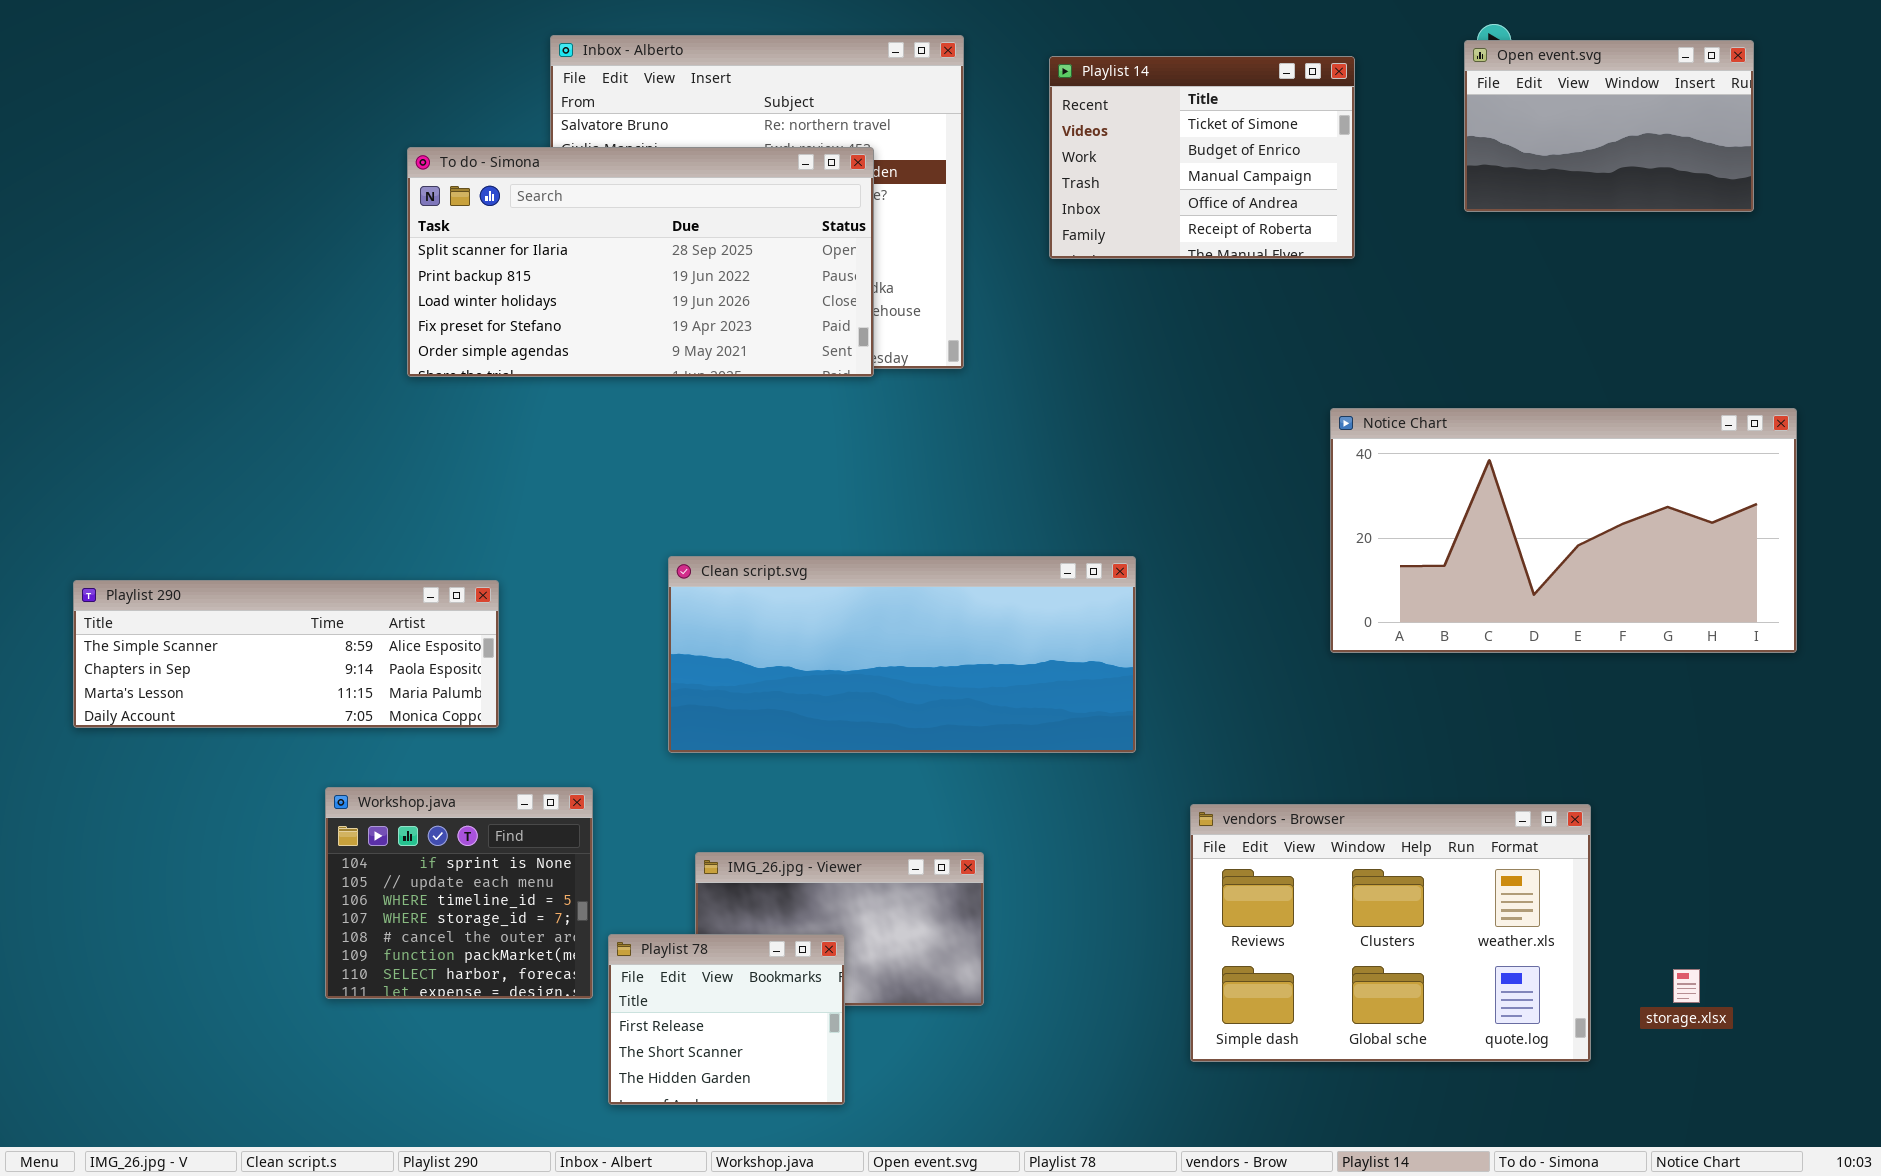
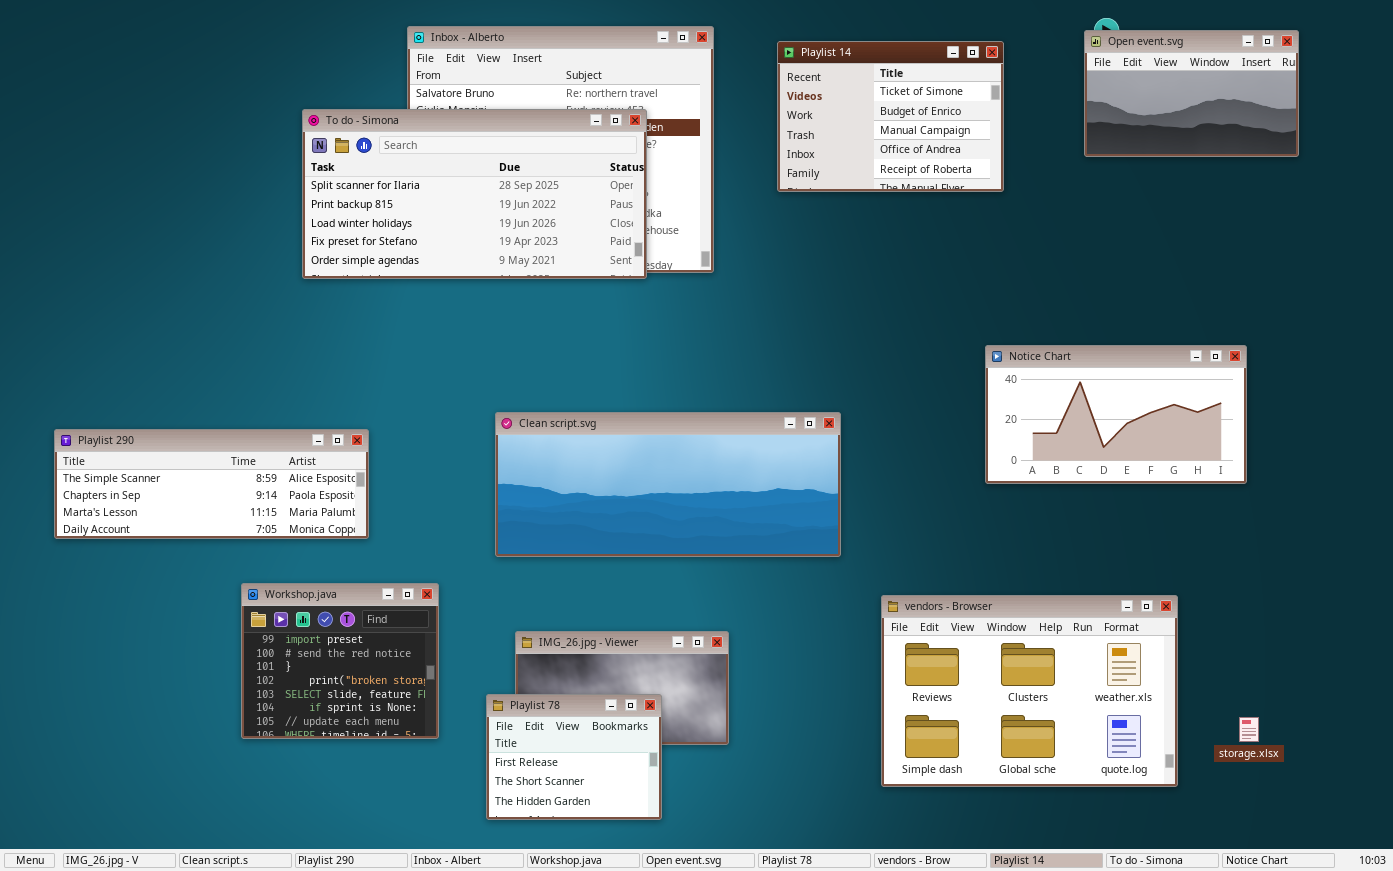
Notice Chart: [1330,408,1797,653] -> [985,345,1247,484], resized
Workshop.java: [325,787,593,999] -> [241,583,439,739], scrolled up 5 rows
Playlist 78: [608,934,845,1105] -> [486,694,662,820], moved

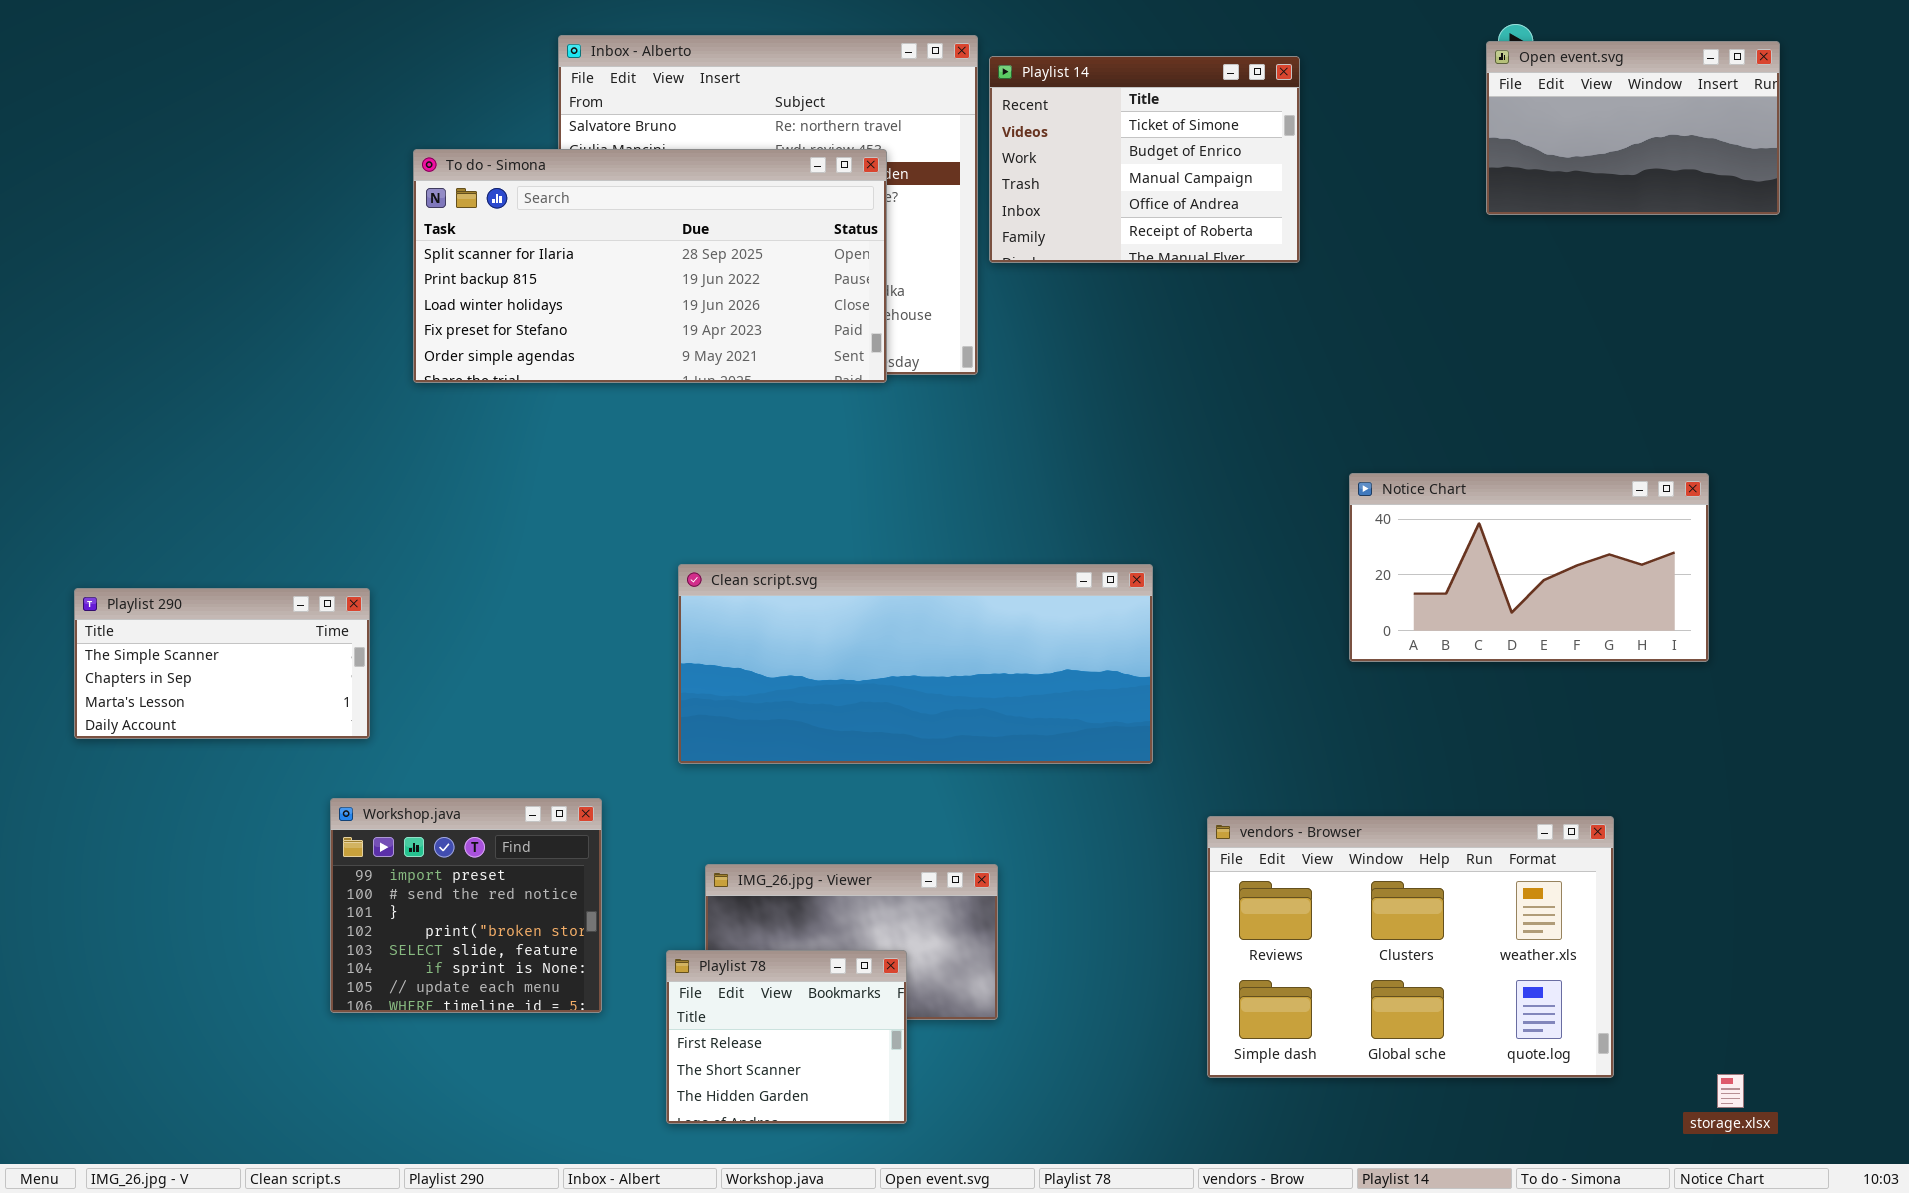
Playlist 14: [777,41,1004,192] -> [989,56,1300,263], moved
Playlist 290: [54,429,369,539] -> [74,588,370,739], resized
storage.xlsx: [1239,717,1259,742] -> [1717,1074,1744,1108], moved

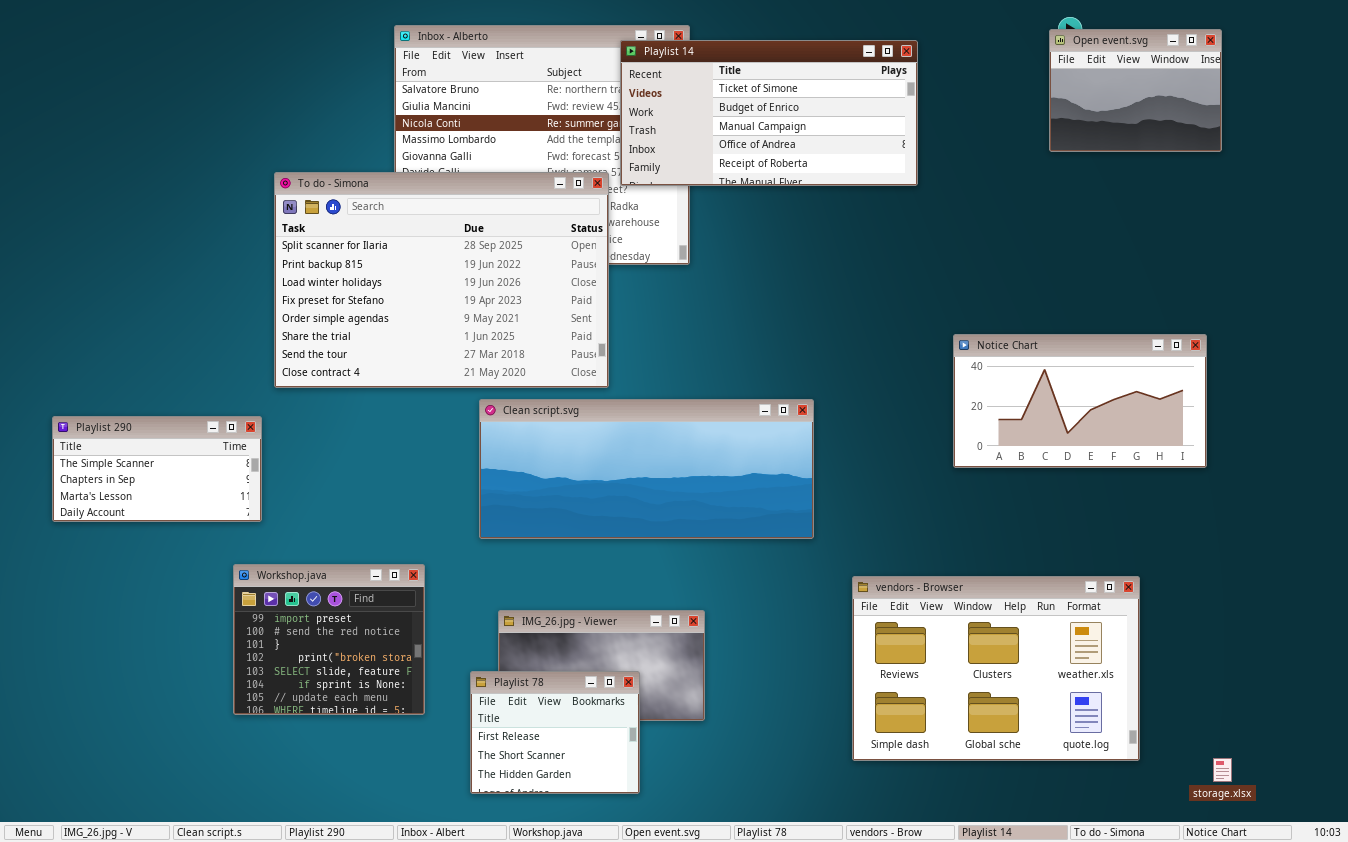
Open event.svg: [1486,41,1780,215] -> [1049,29,1222,152], resized
Playlist 14: [989,56,1300,263] -> [620,40,918,186], resized
To do - Simona: [413,149,887,383] -> [274,172,609,388], moved, resized

